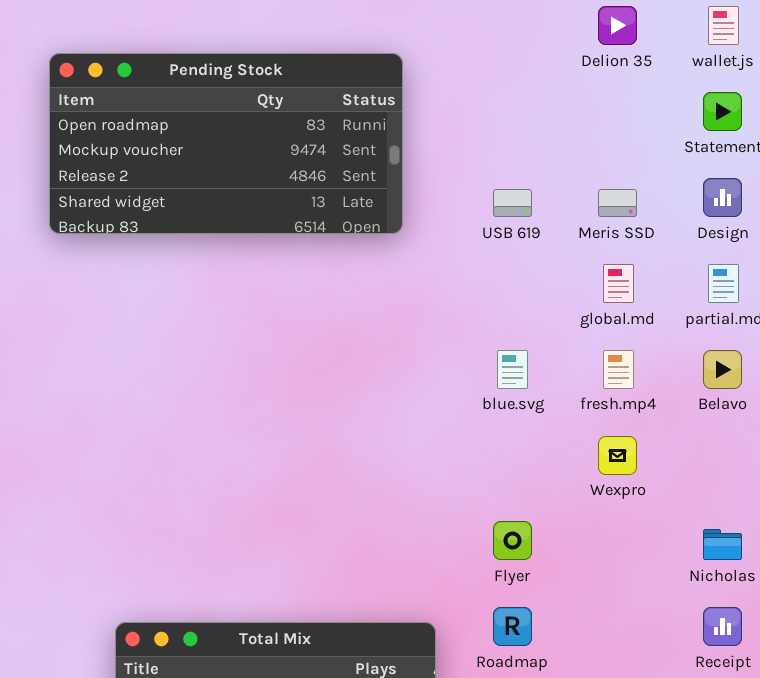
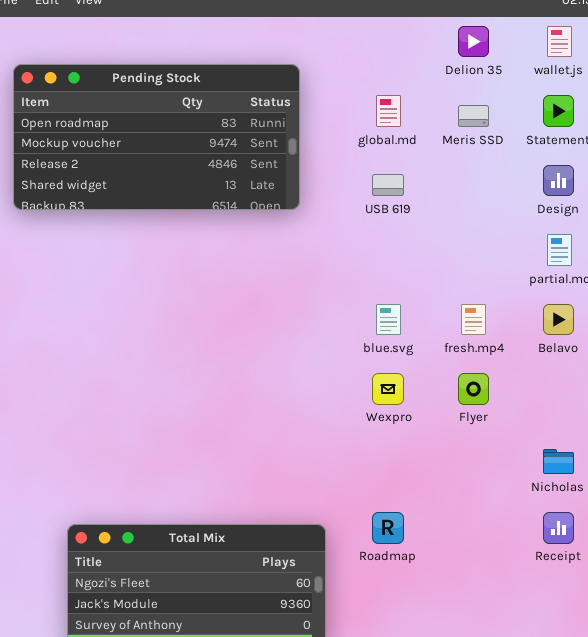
Meris SSD: [598,189,637,217] -> [458,105,489,127], moved
global.md: [603,264,634,303] -> [376,95,401,127], moved
Wexpro: [598,436,637,475] -> [372,373,404,405], moved
Flyer: [493,521,532,560] -> [458,373,489,405], moved

